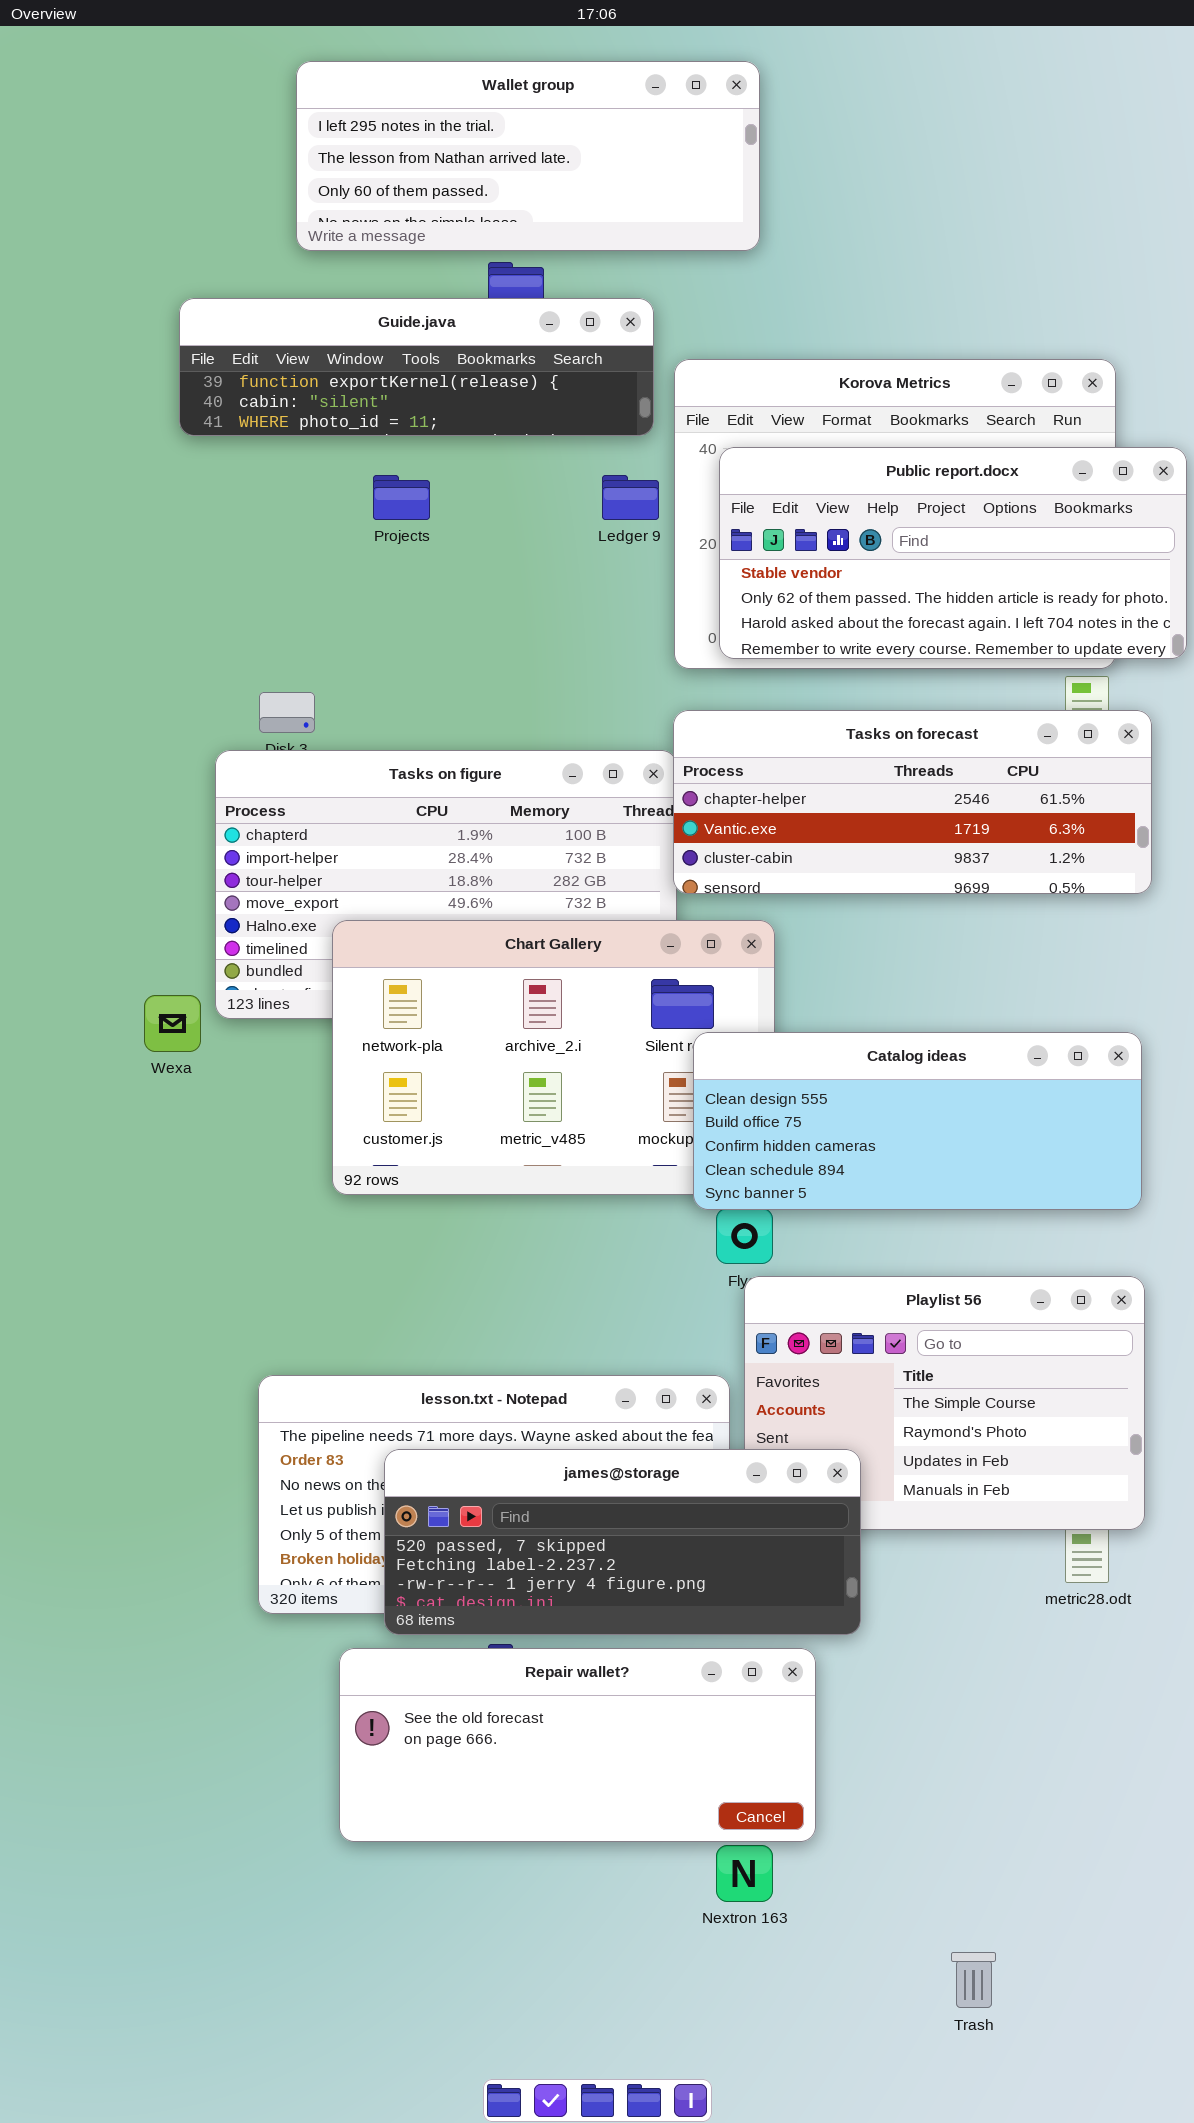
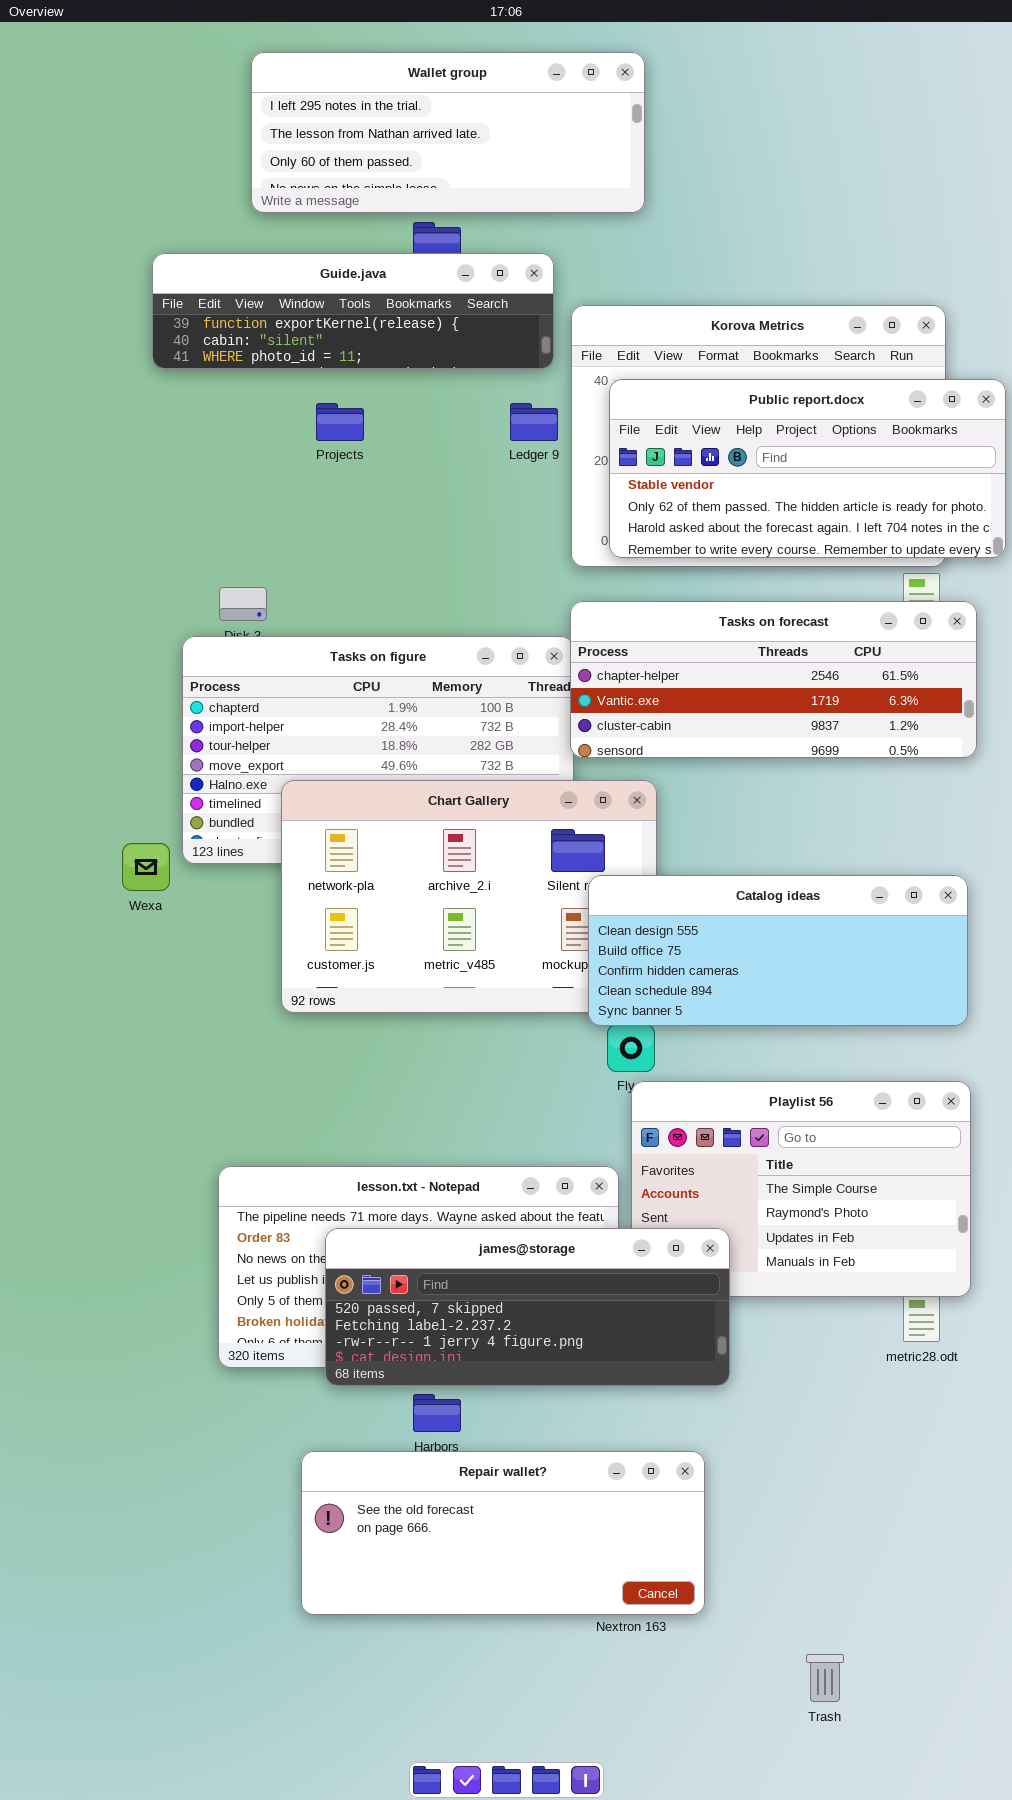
Repair wallet?: [339,1648,816,1842] -> [301,1451,705,1615], moved

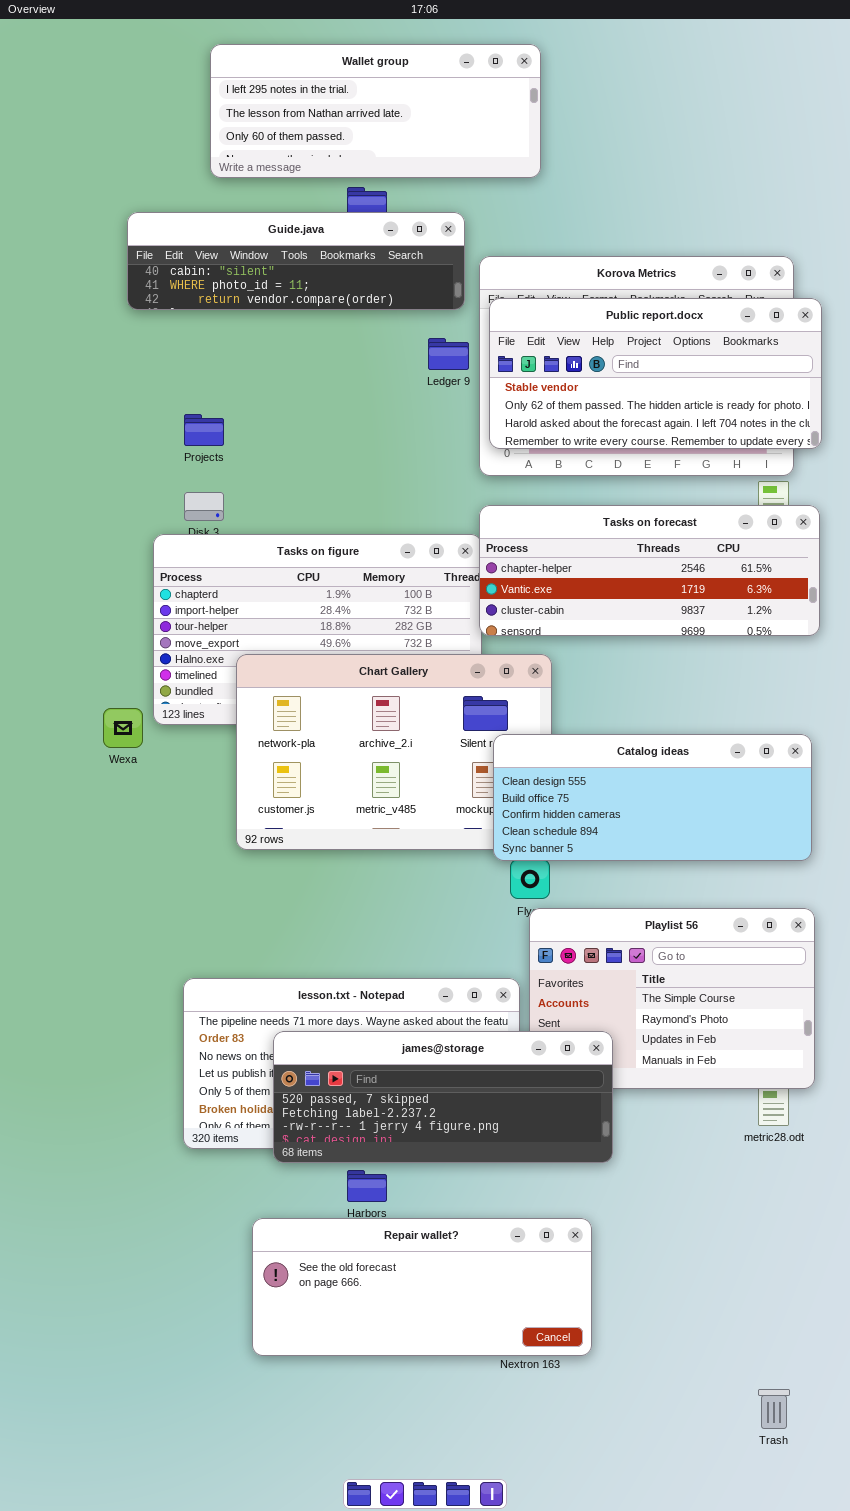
Guide.java: [152,253,554,369] -> [127,212,465,310], scrolled down 1 row
Public report.docx: [609,379,1006,558] -> [489,298,822,449], moved
Projects: [316,403,364,441] -> [184,414,224,446], moved
Trash: [806,1654,844,1702] -> [758,1389,790,1429], moved

